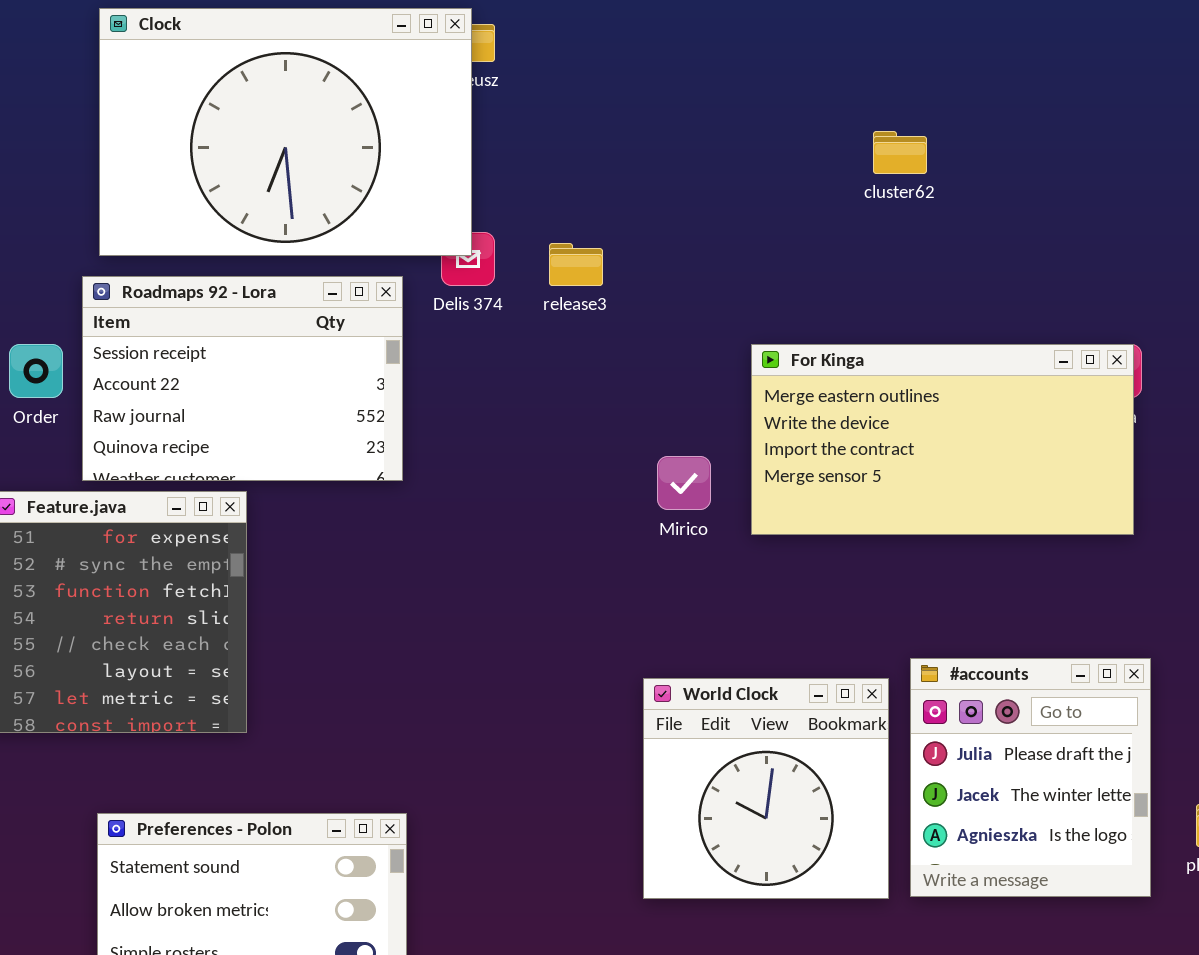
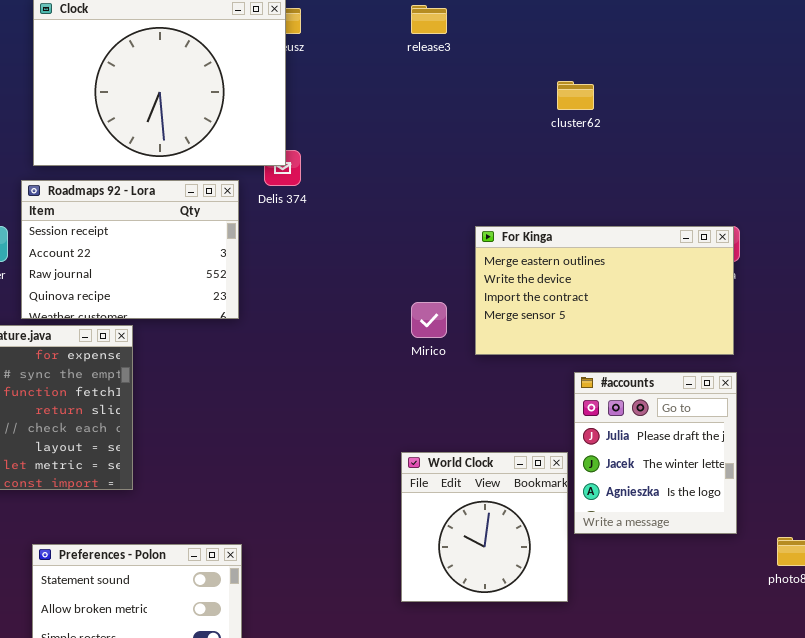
release3: [549,243,603,286] -> [411,5,447,34], moved
#accounts: [910,658,1151,897] -> [574,372,737,534], moved

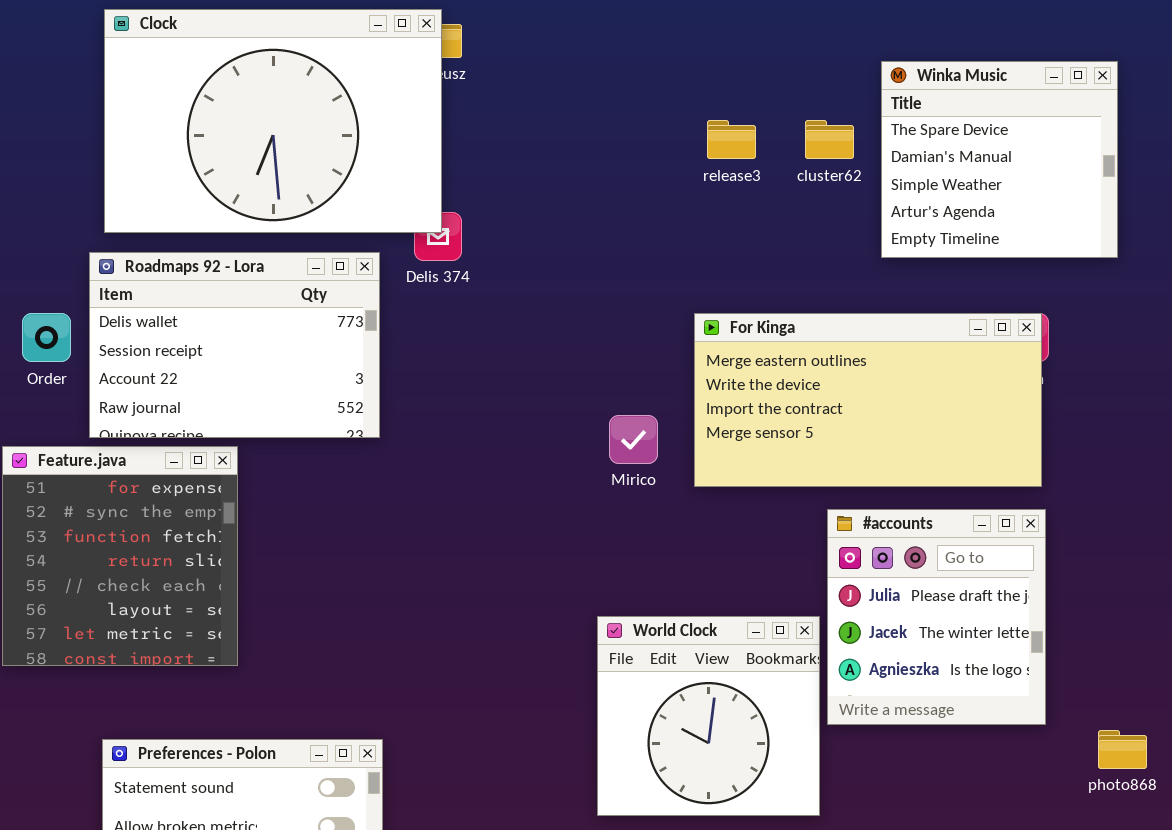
release3: [411,5,447,34] -> [707,120,756,159], moved
Winka Music: none -> [881,61,1118,258], opened
Roadmaps 92 - Lora: [21,180,239,319] -> [89,252,380,438], scrolled up 1 row

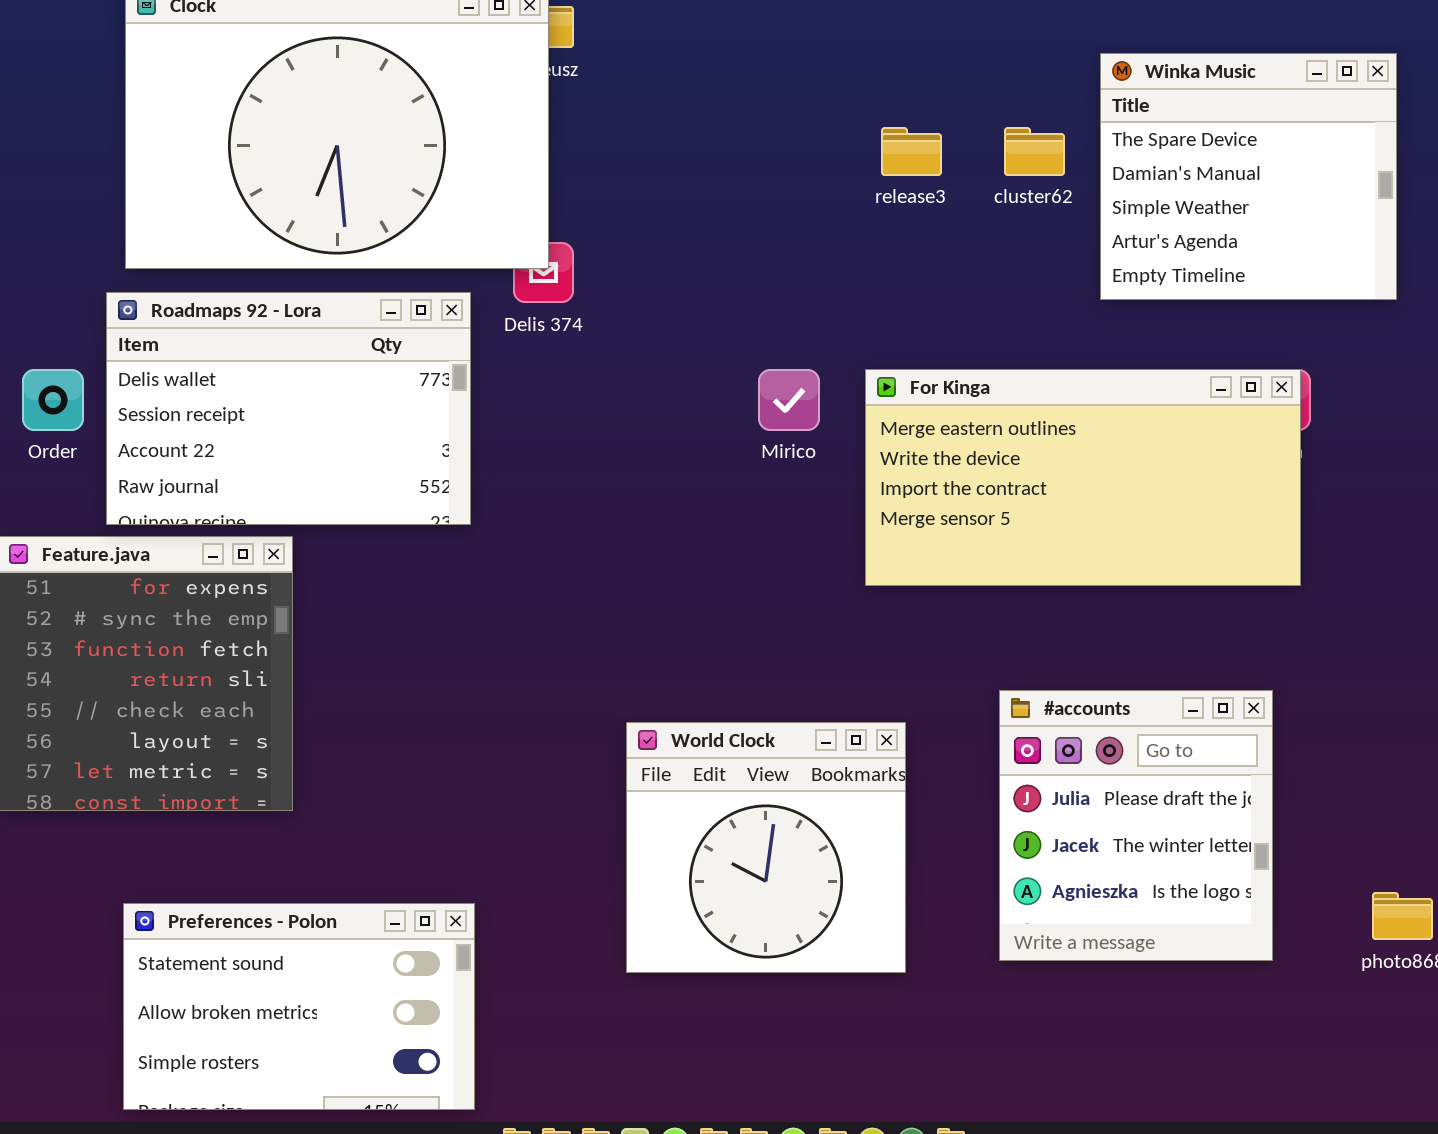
Mirico: [609,415,658,464] -> [758,369,820,431], moved
#accounts: [827,509,1046,725] -> [999,690,1273,961], moved
World Clock: [597,616,820,816] -> [626,722,906,973], moved

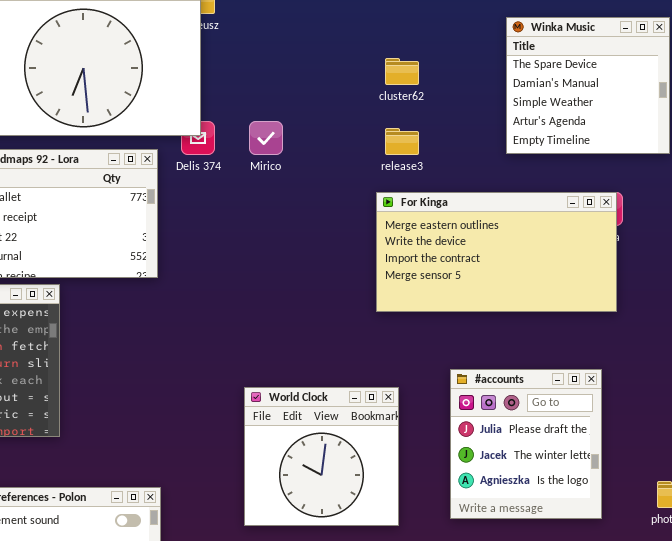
release3: [881,127,942,176] -> [385,128,419,155], moved
cluster62: [1004,127,1065,176] -> [385,58,419,85], moved
Mirico: [758,369,820,431] -> [249,121,283,155], moved

